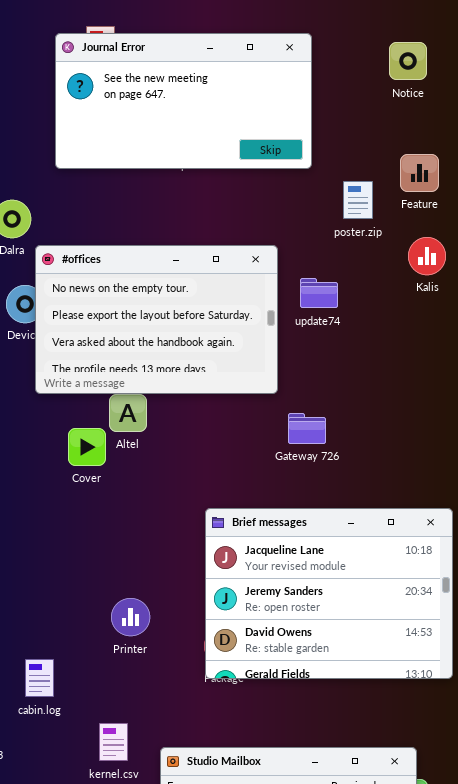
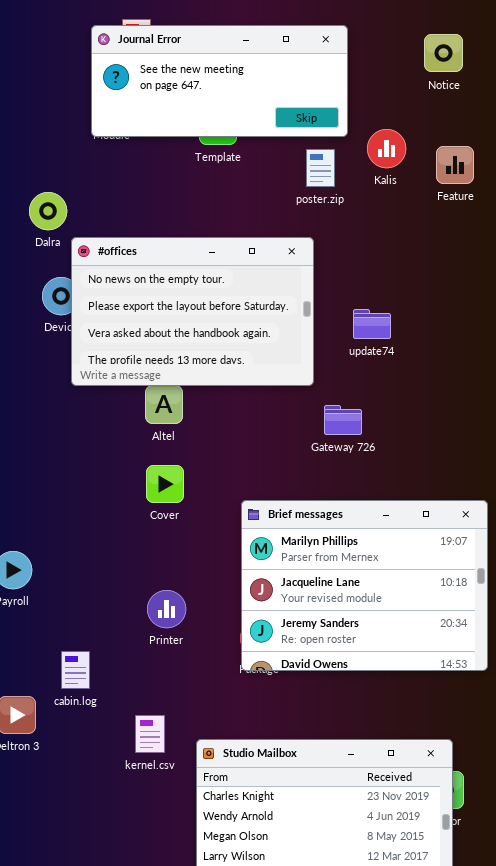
Journal Error: [55,33,312,169] -> [91,25,348,137], resized
poster.zip: [343,181,373,219] -> [306,149,335,187], moved
Kalis: [408,237,446,275] -> [367,129,406,168], moved
update74: [300,278,338,308] -> [353,309,391,339], moved
Cover: [68,428,106,466] -> [146,465,184,503], moved
Brief messages: [205,508,453,679] -> [241,500,488,671], scrolled up 1 row

